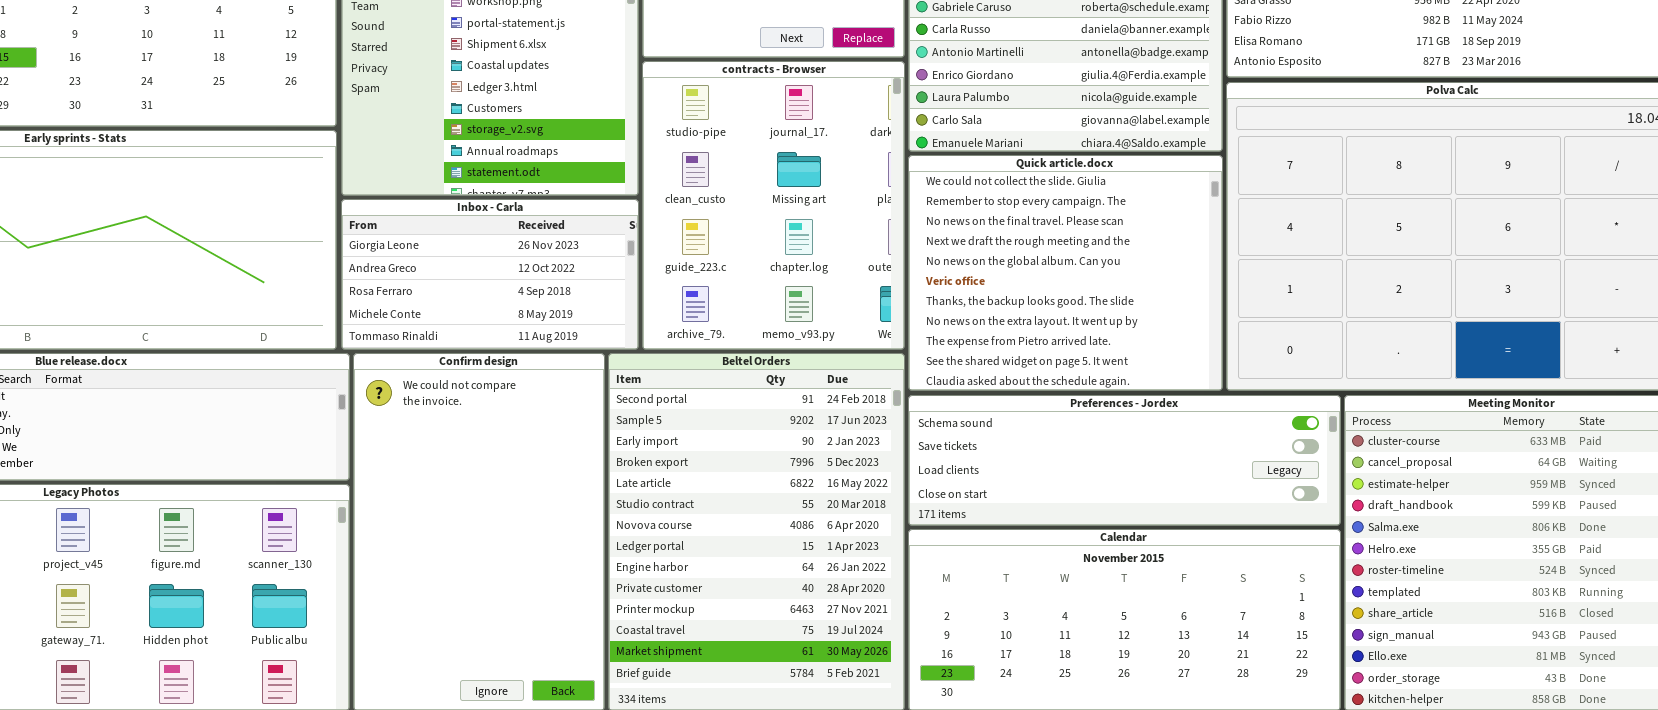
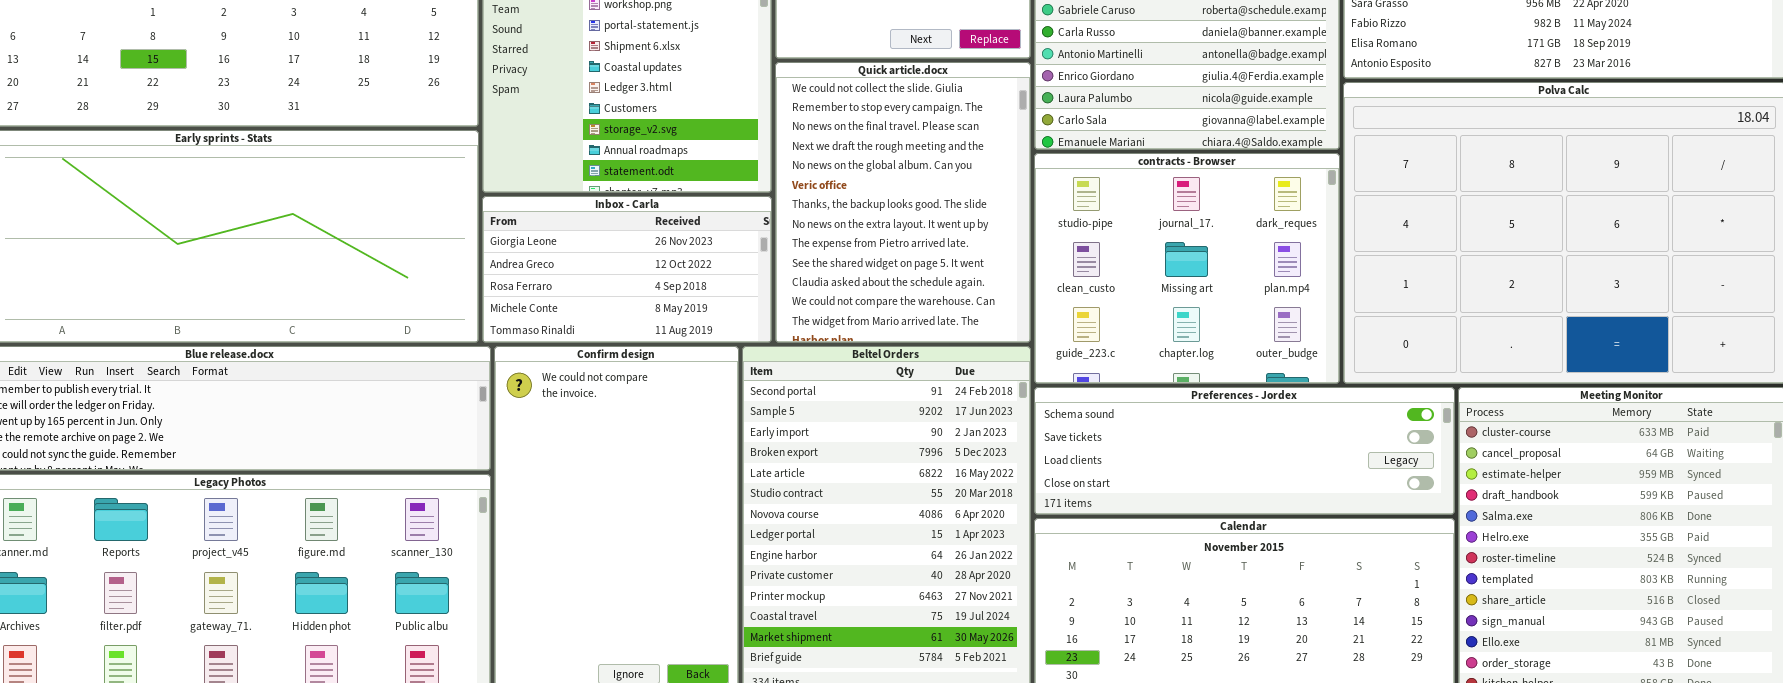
contracts - Browser: [642,61,905,350] -> [1034,153,1340,384], moved, resized
Quick article.docx: [908,155,1223,391] -> [775,62,1031,343], moved, resized

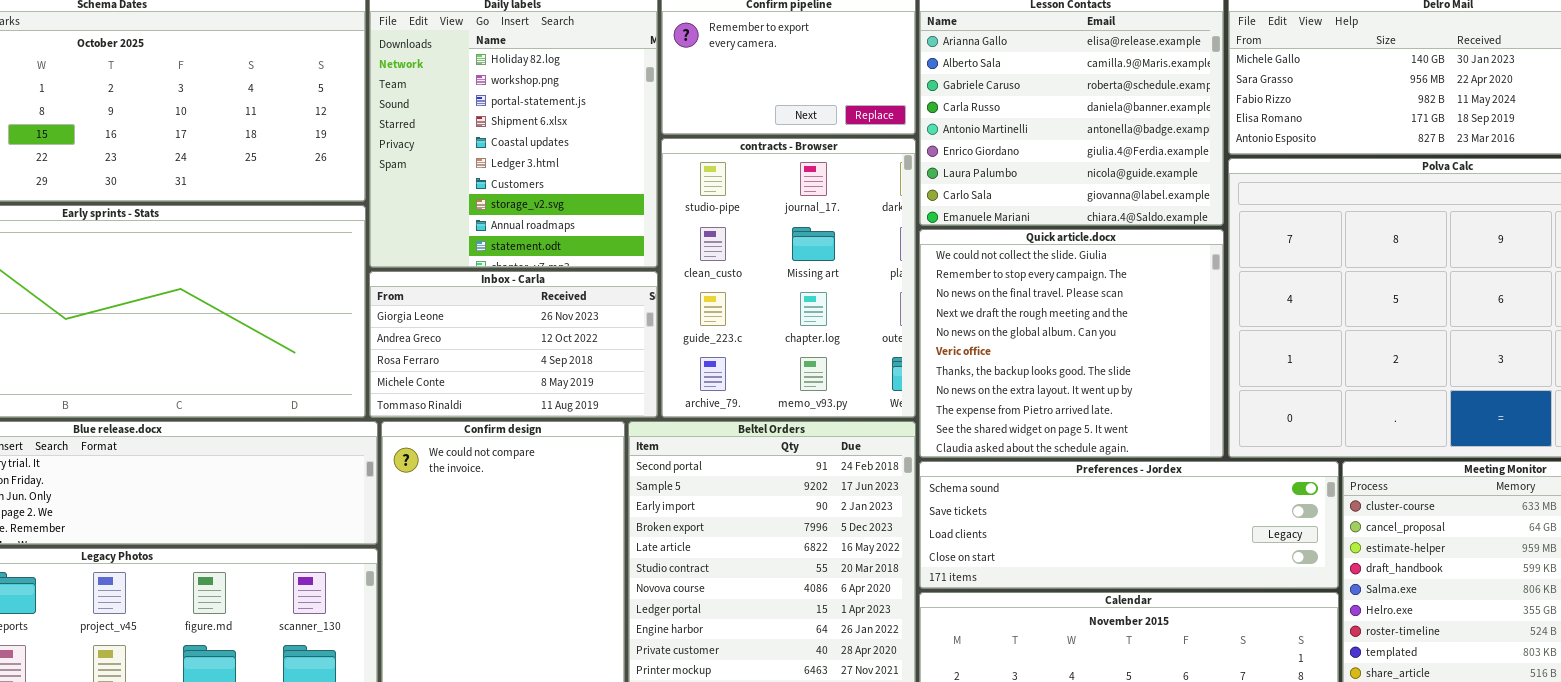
Quick article.docx: [775,62,1031,343] -> [919,229,1224,458], moved, resized
contracts - Browser: [1034,153,1340,384] -> [661,138,916,418], moved, resized

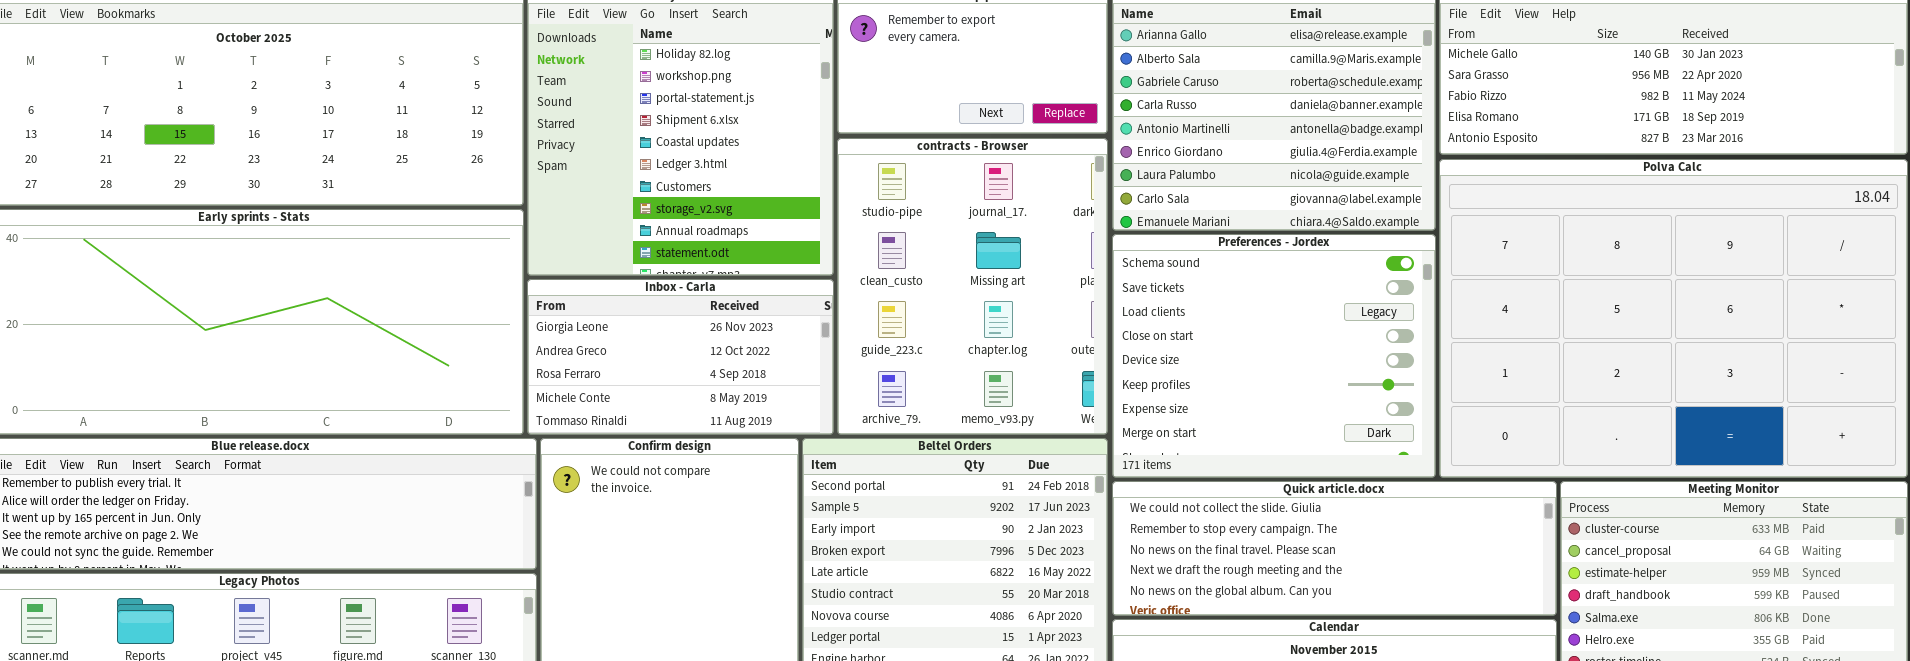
Quick article.docx: [919,229,1224,458] -> [1112,481,1557,616], moved, resized
Preferences - Jordex: [919,461,1339,589] -> [1112,234,1436,478], moved, resized

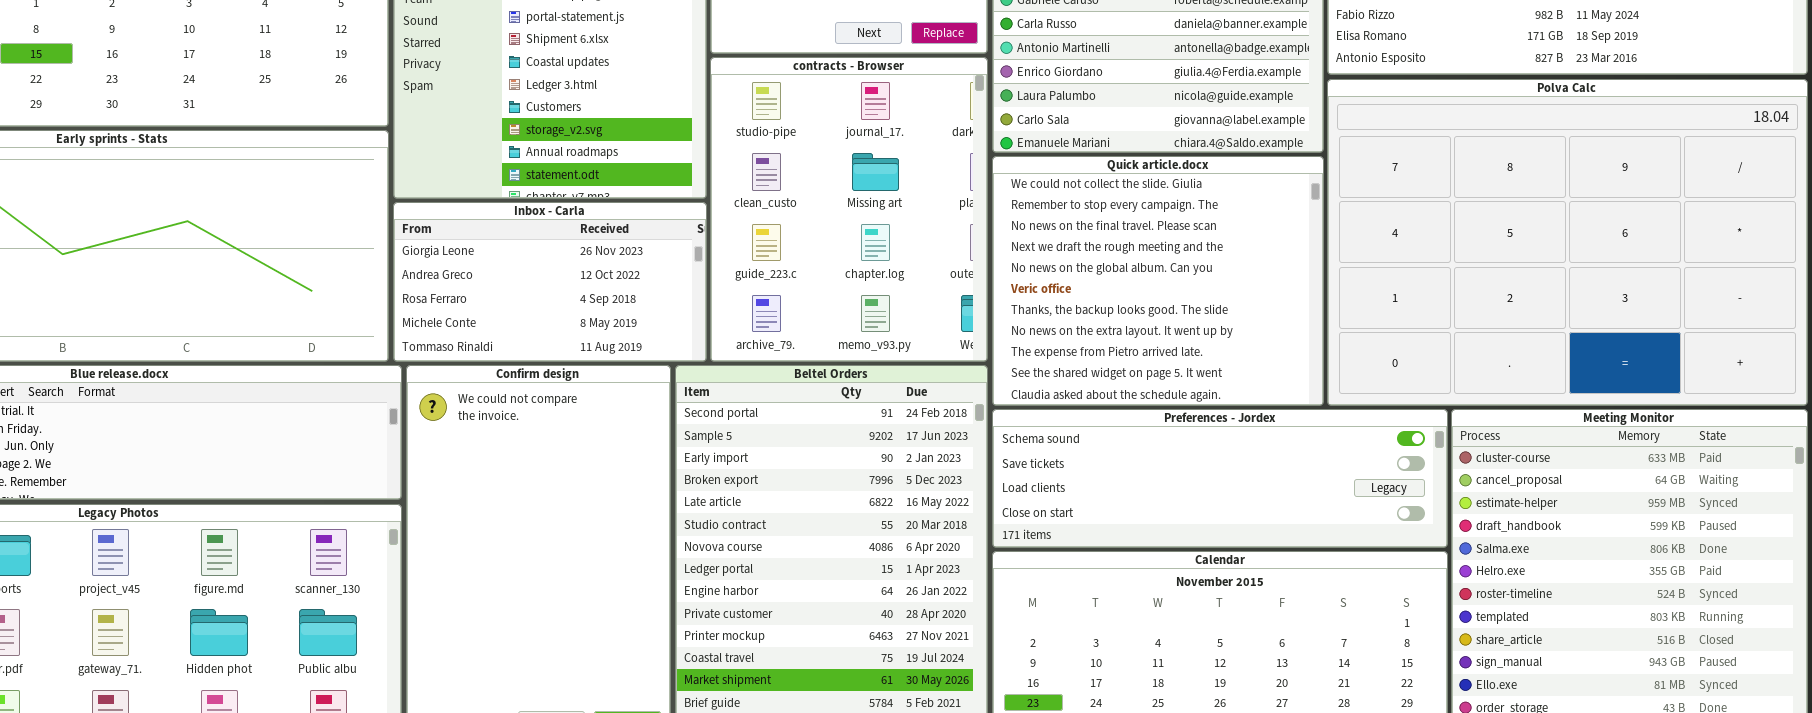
Preferences - Jordex: [1112,234,1436,478] -> [992,409,1448,548], moved, resized
Quick article.docx: [1112,481,1557,616] -> [992,156,1324,406], moved, resized

